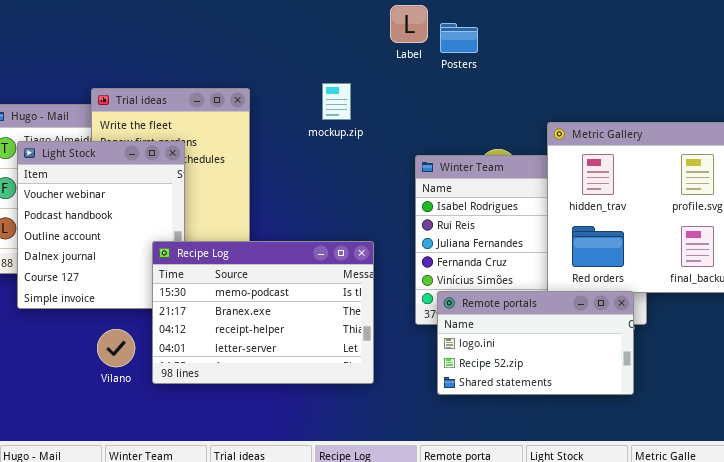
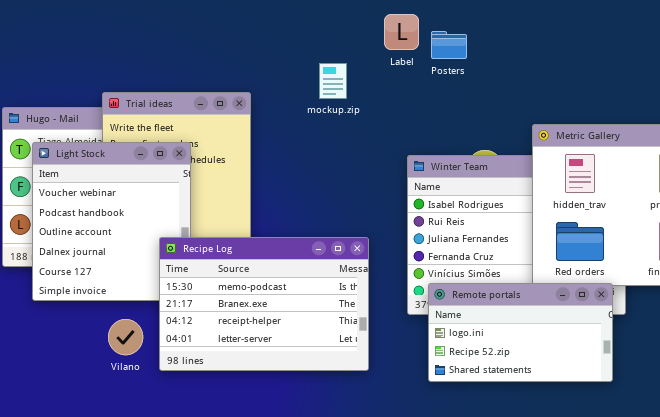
mockup.zip: [322,83,351,120] -> [319,63,347,99], moved

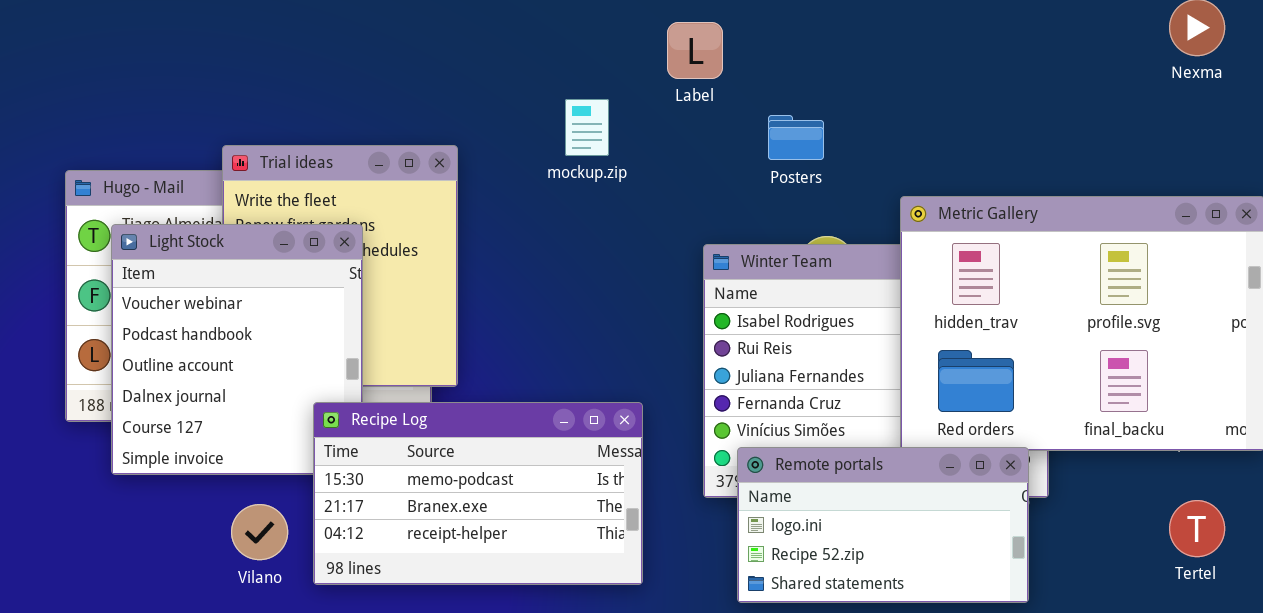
Posters: [431,31,467,59] -> [768,115,824,160], moved
Recipe Log: [159,237,369,371] -> [313,402,643,585], resized

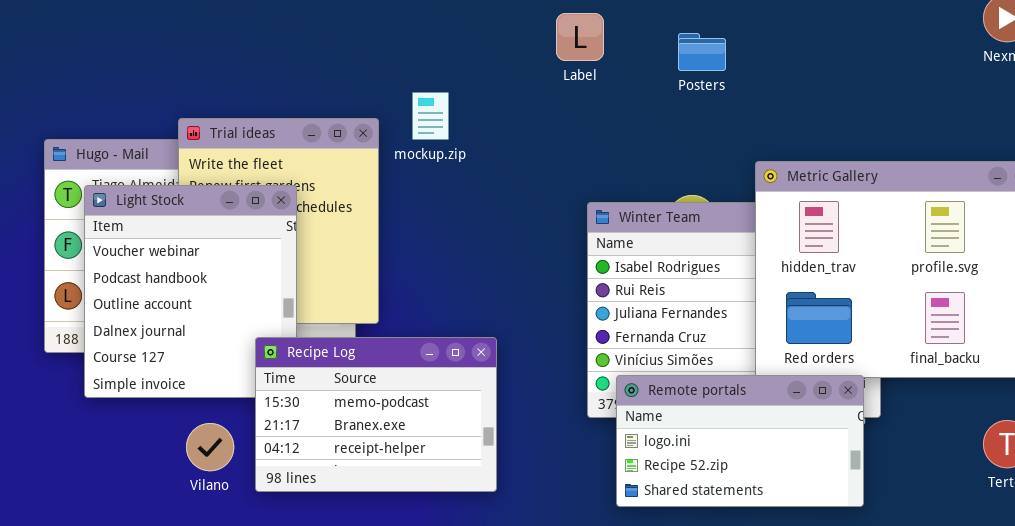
mockup.zip: [565,99,609,156] -> [412,92,449,140], moved
Posters: [768,115,824,160] -> [678,33,726,71], moved
Recipe Log: [313,402,643,585] -> [255,337,497,492], resized

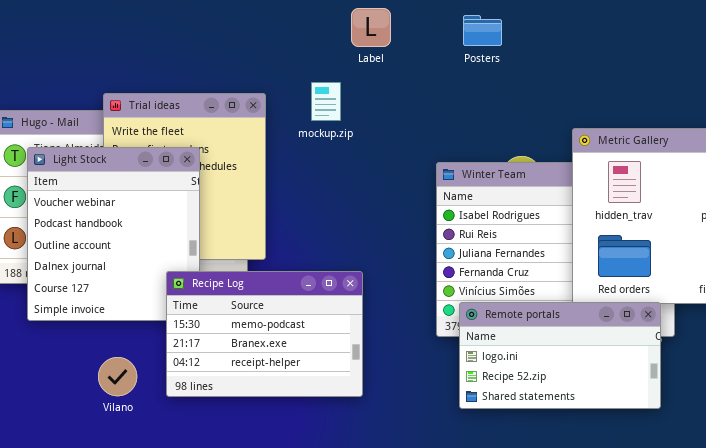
Label: [556,13,604,61] -> [351,8,391,47], moved
Posters: [678,33,726,71] -> [463,15,502,46], moved
mockup.zip: [412,92,449,140] -> [311,82,341,121], moved
Vilano: [186,423,234,471] -> [98,357,137,396], moved

